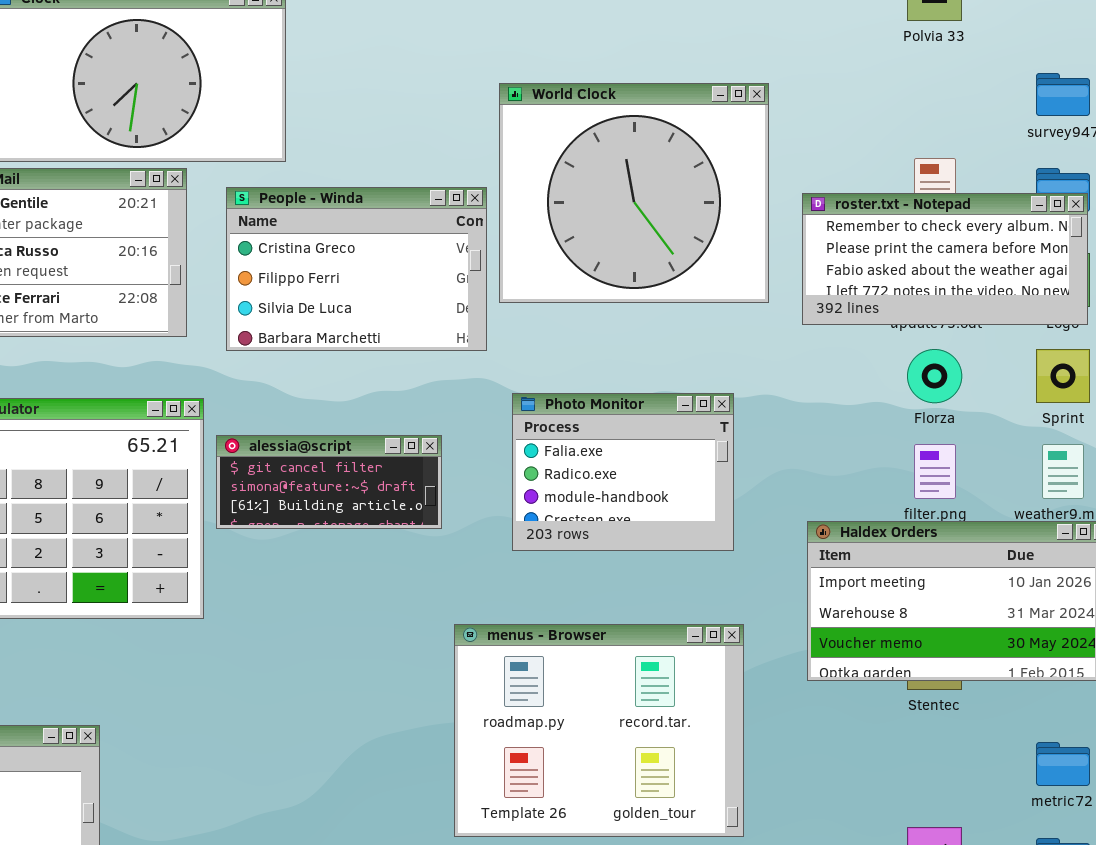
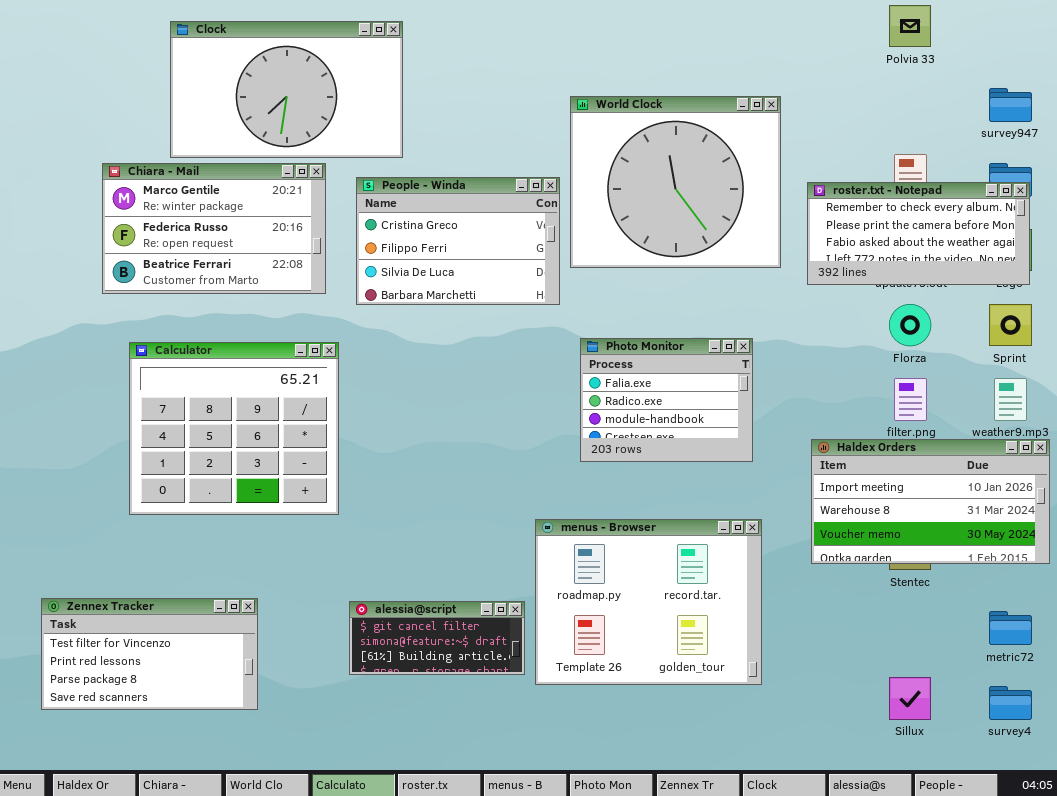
alessia@script: [216,435,442,529] -> [349,601,525,675], moved

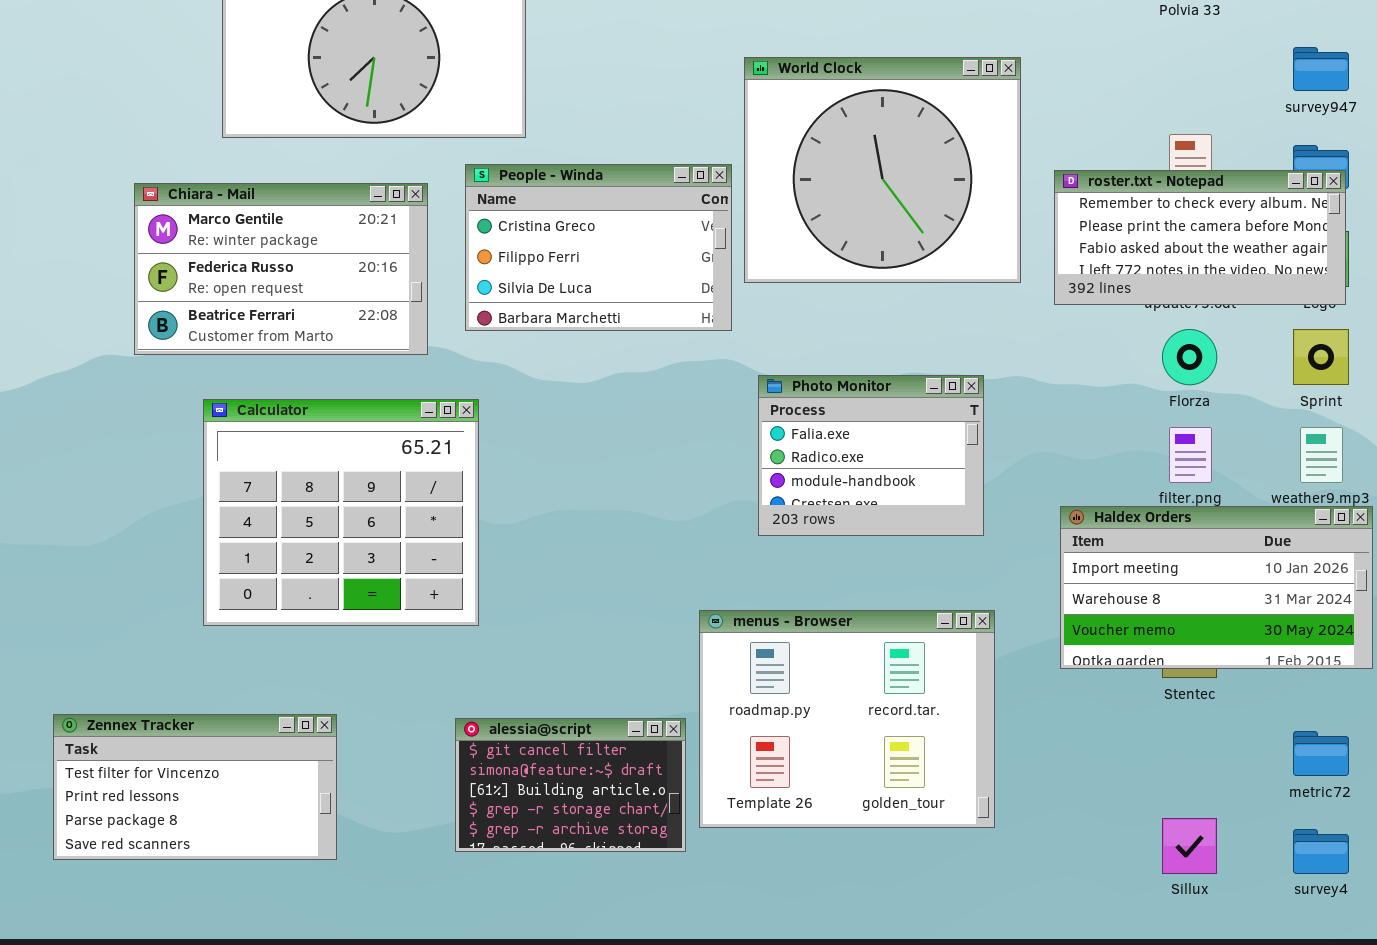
Chiara - Mail: [102,163,326,294] -> [134,183,428,355], moved
Calculator: [129,342,339,515] -> [203,399,479,626], moved
alessia@script: [349,601,525,675] -> [455,718,686,852], resized

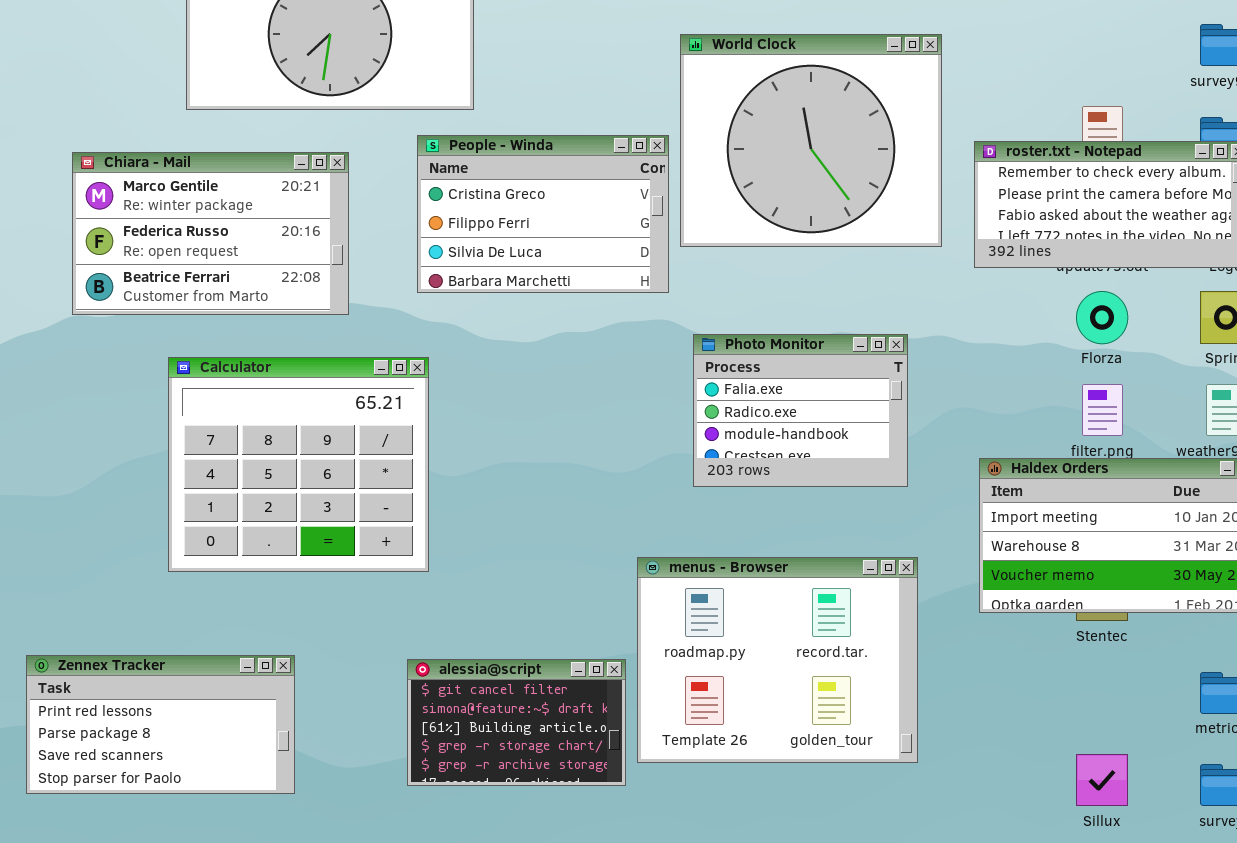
Chiara - Mail: [134,183,428,355] -> [72,152,349,315], moved
Zennex Tracker: [53,714,337,860] -> [26,655,295,794], scrolled down 1 row

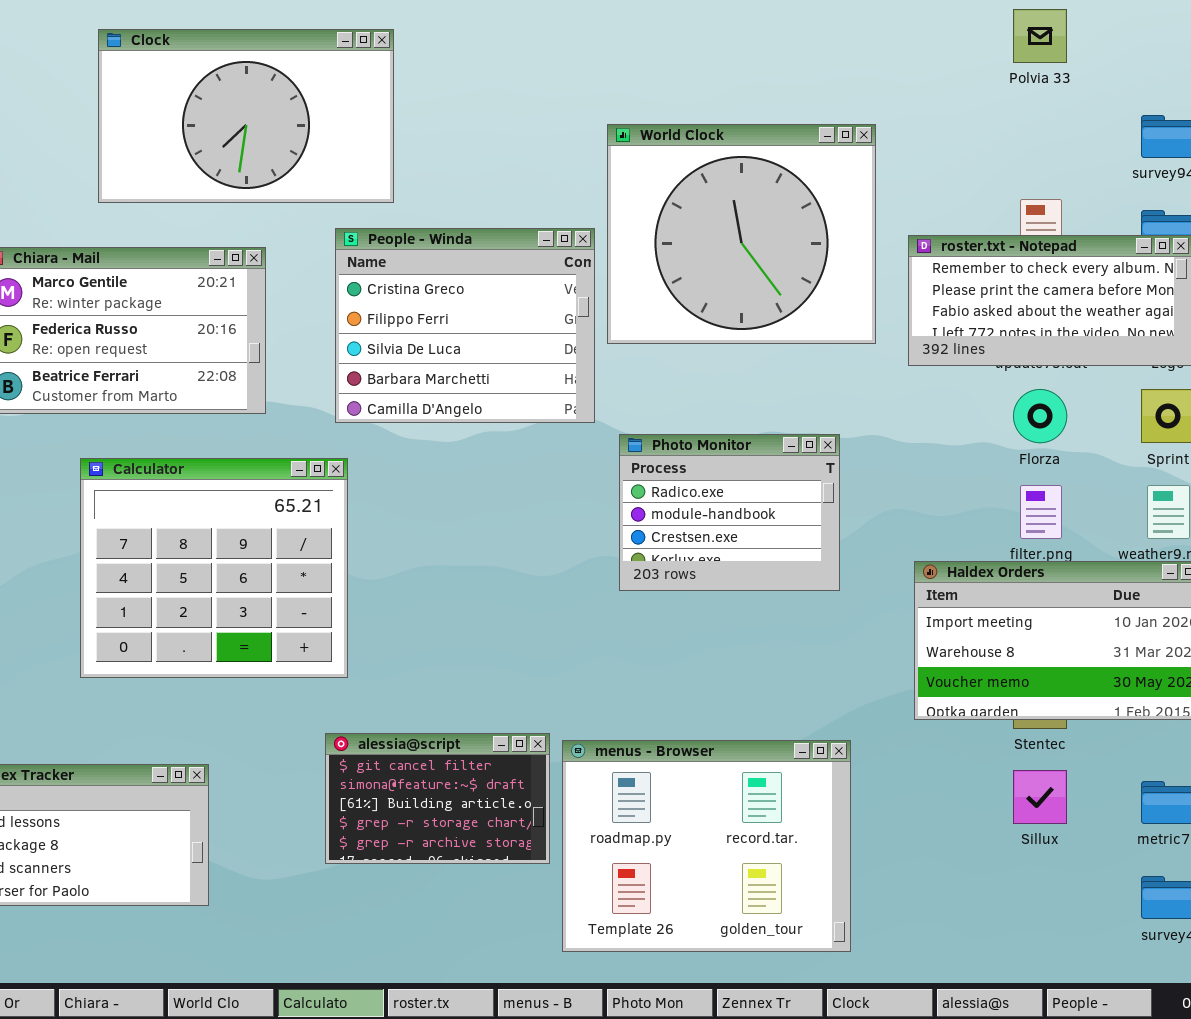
People - Winda: [417,135,669,293] -> [335,228,595,423], resized
Photo Monitor: [693,334,908,487] -> [619,434,840,591], scrolled down 1 row
menus - Browser: [637,557,918,763] -> [562,740,851,952], moved
alessia@script: [407,659,626,786] -> [325,733,550,864], moved
Sillux: [1076,754,1128,806] -> [1013,770,1067,824], moved

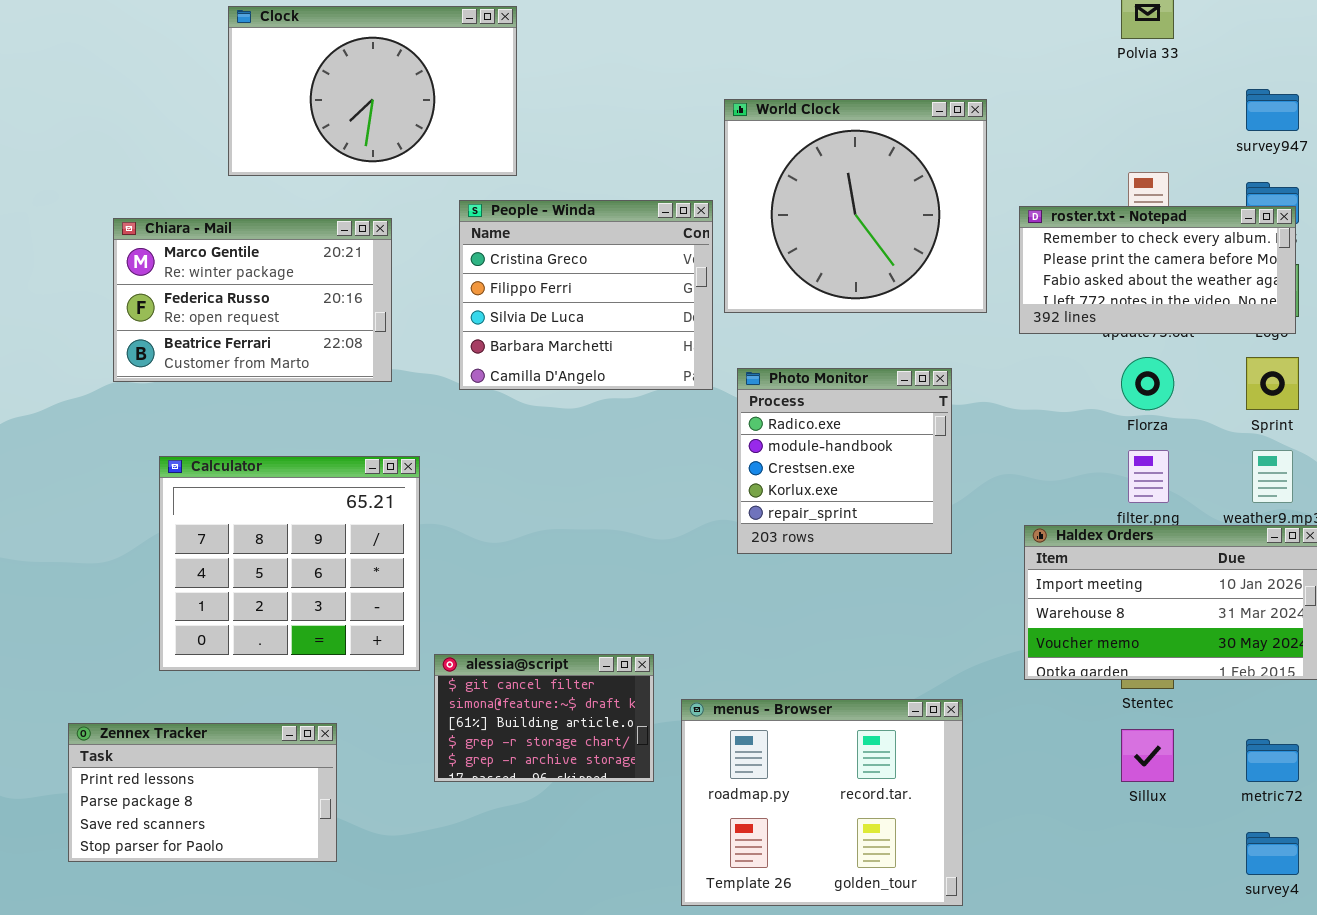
Photo Monitor: [619,434,840,591] -> [737,368,952,554], resized
Calculator: [80,458,348,678] -> [159,456,420,671], moved
alessia@script: [325,733,550,864] -> [434,654,654,782], moved

